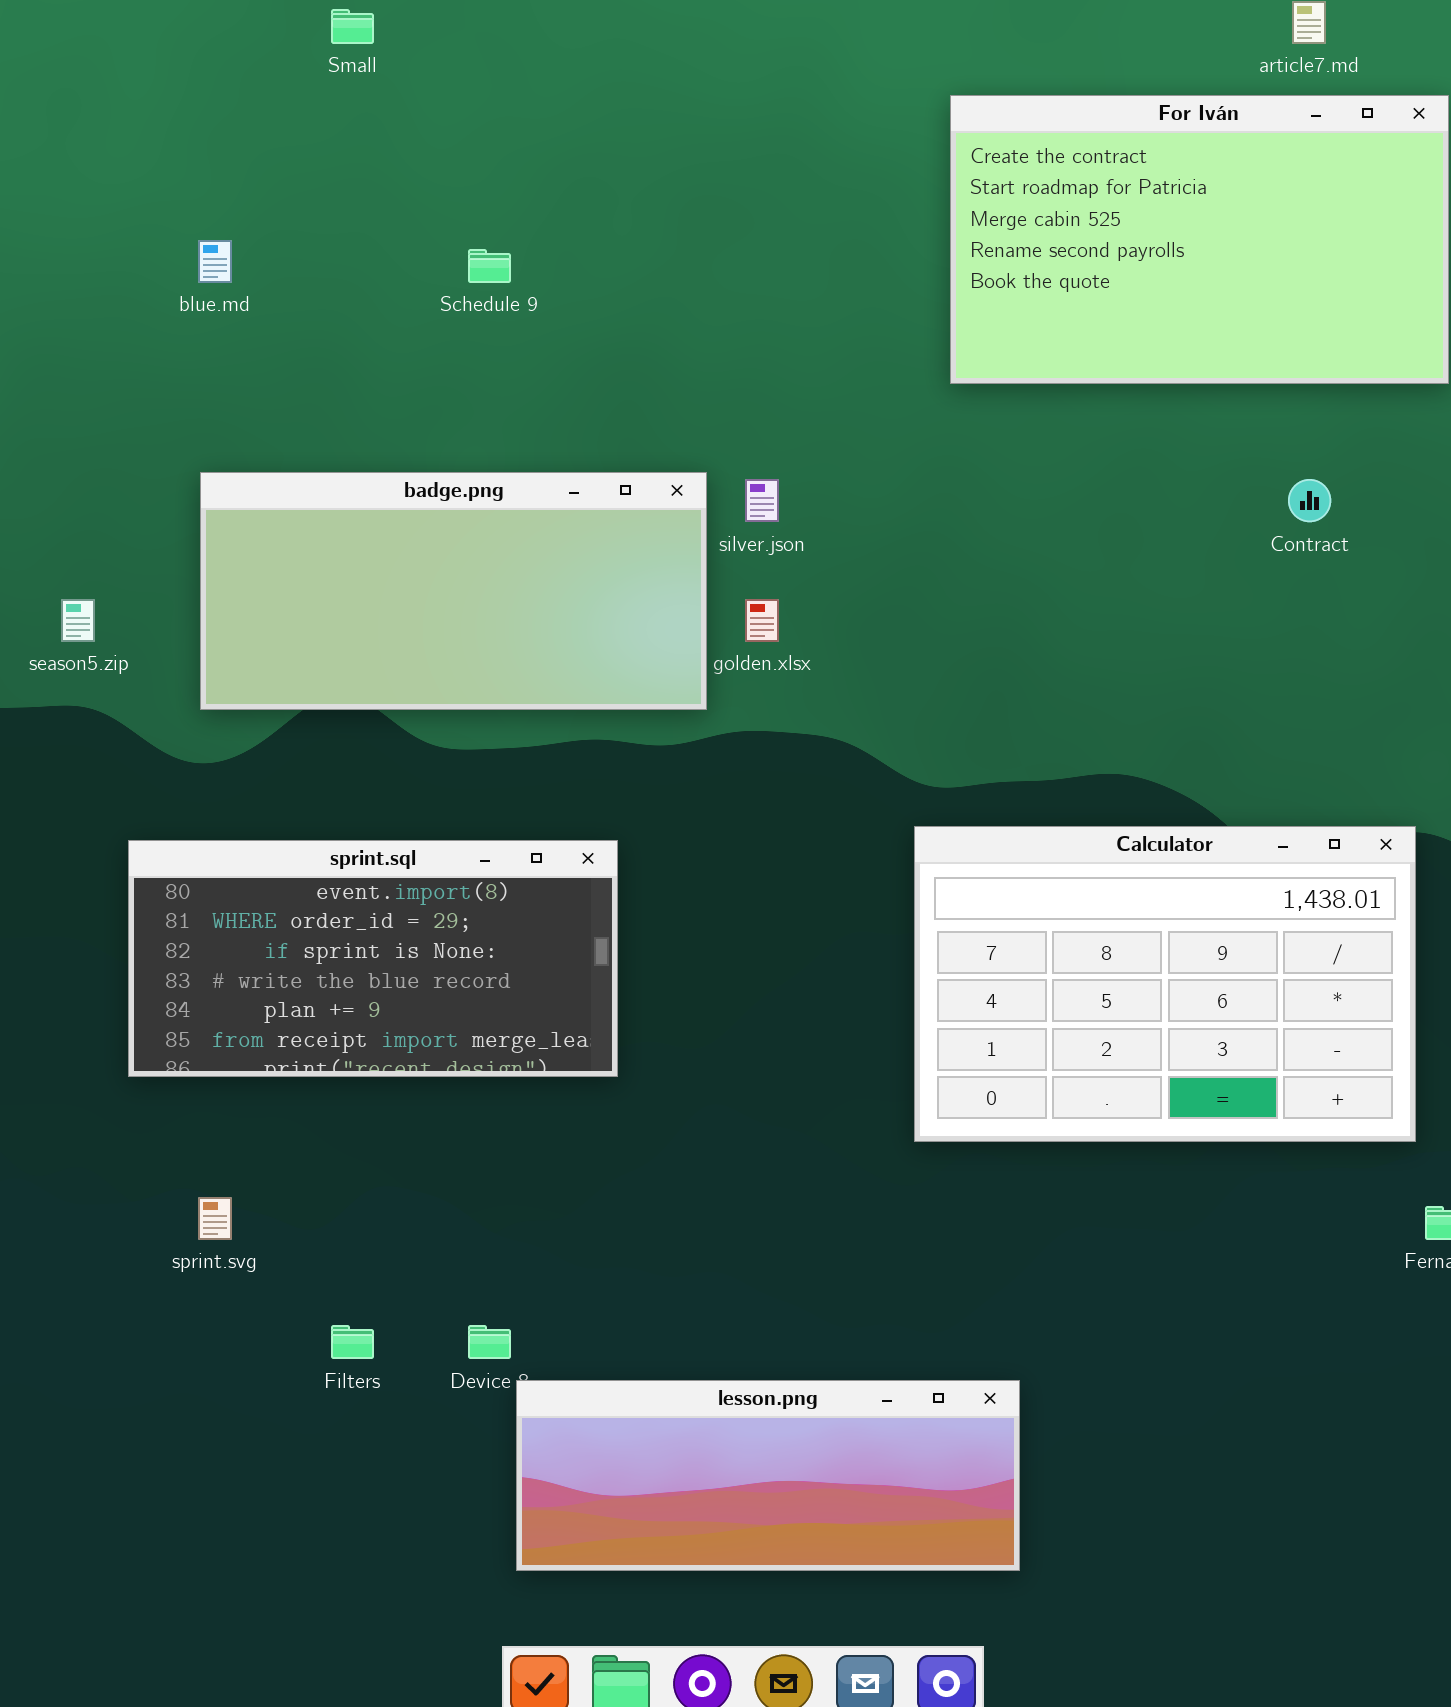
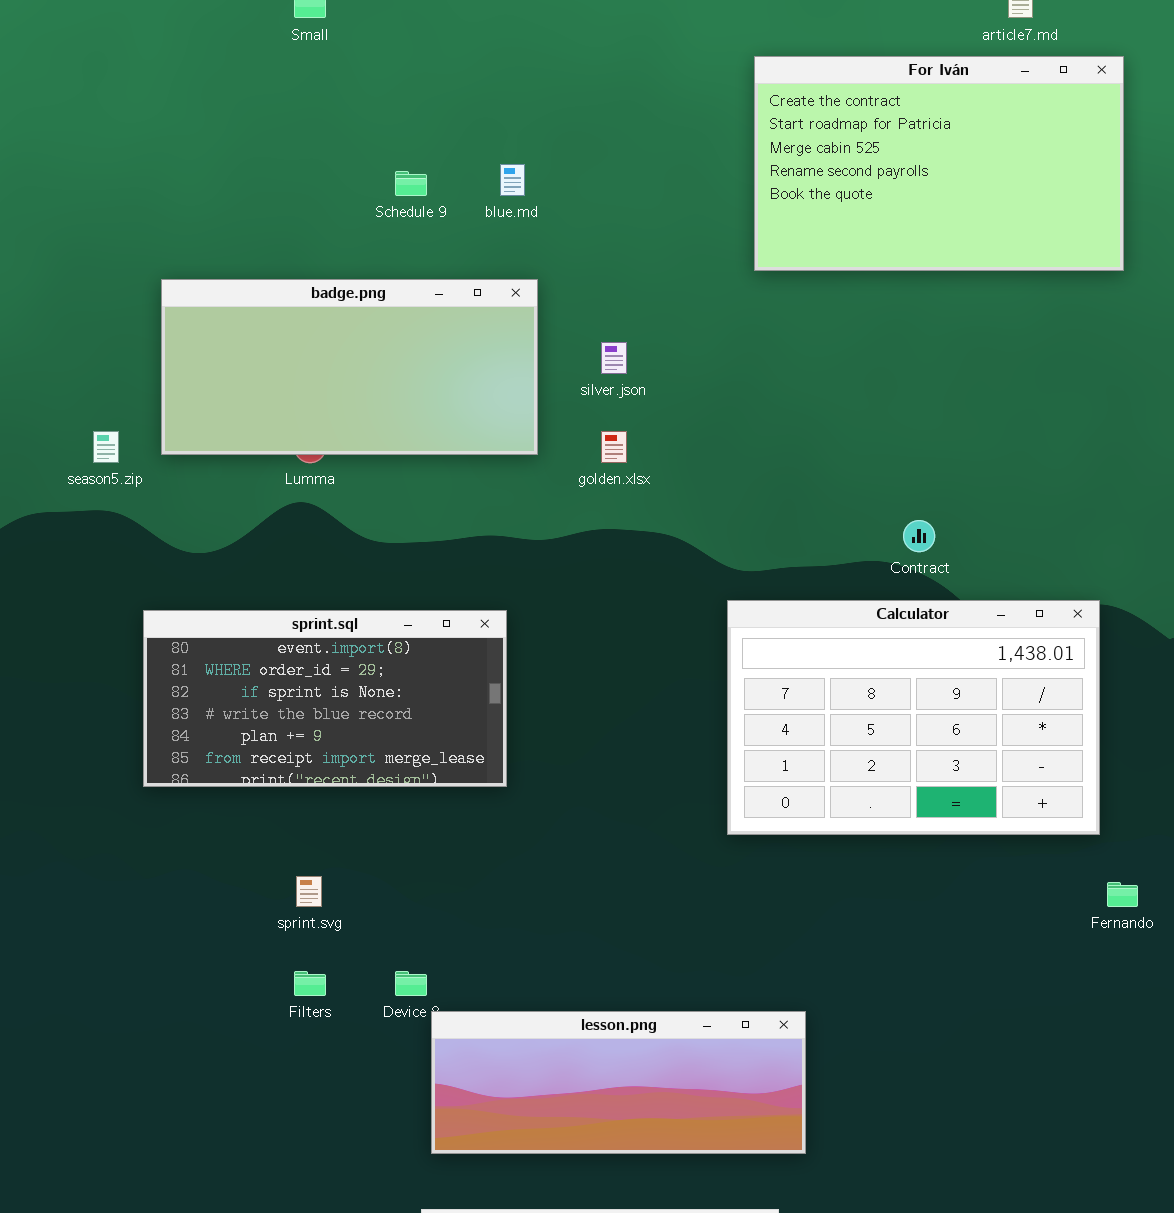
blue.md: [198,240,232,283] -> [500,164,525,196], moved
badge.png: [200,472,707,710] -> [161,279,538,455], moved
Contract: [1288,479,1331,522] -> [903,520,935,552], moved
sprint.svg: [198,1197,232,1240] -> [296,876,322,907], moved

